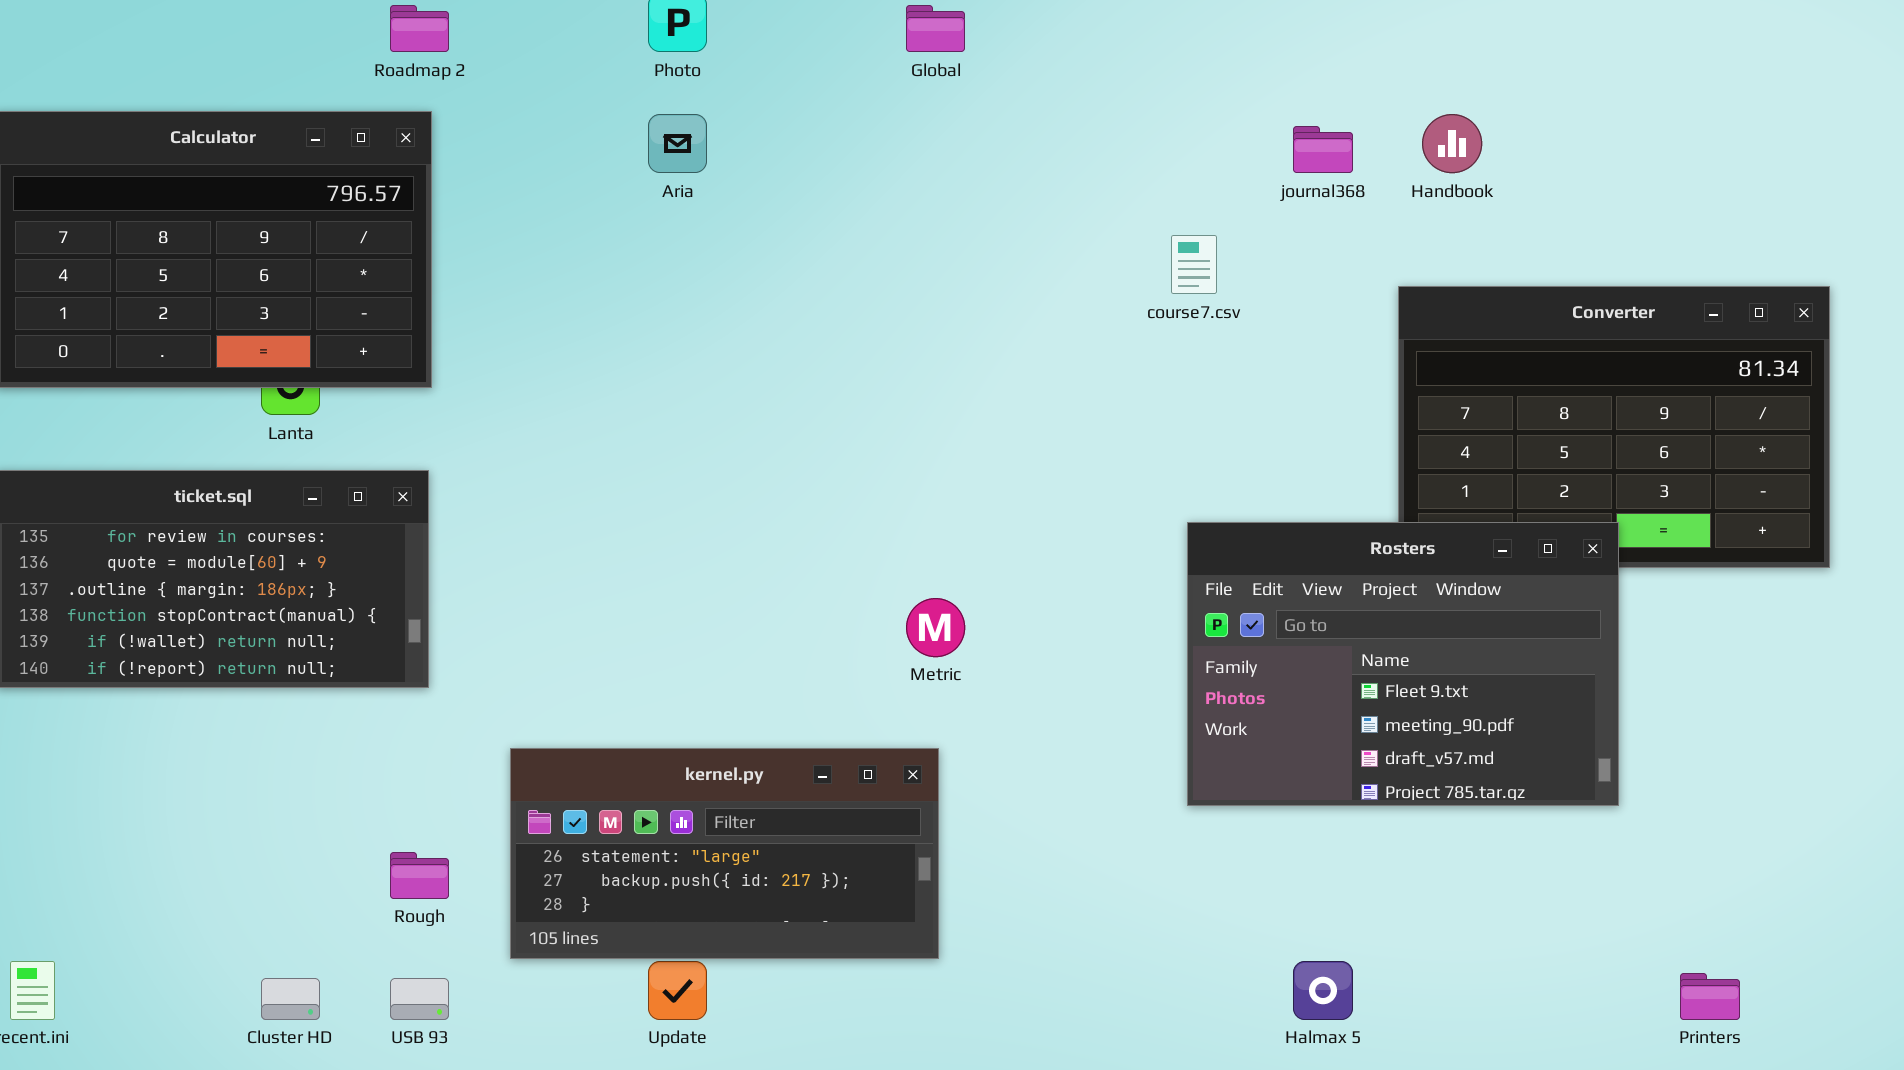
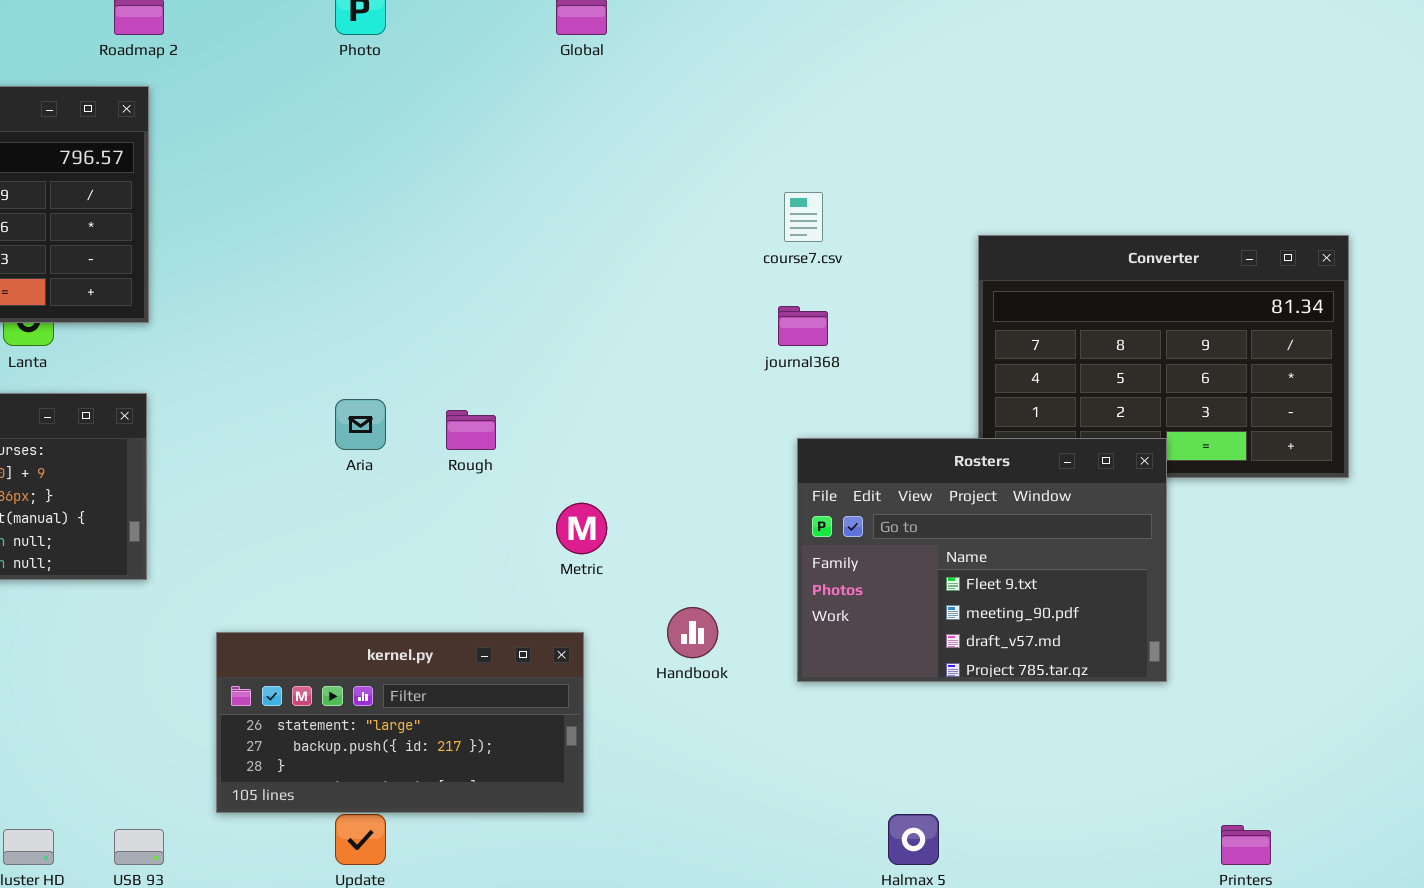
Aria: [648,114,707,173] -> [335,399,386,450], moved
Handbook: [1422,114,1482,173] -> [667,607,718,658], moved
journal368: [1293,126,1353,173] -> [778,306,828,346], moved
Rough: [390,852,449,899] -> [446,410,496,450], moved

